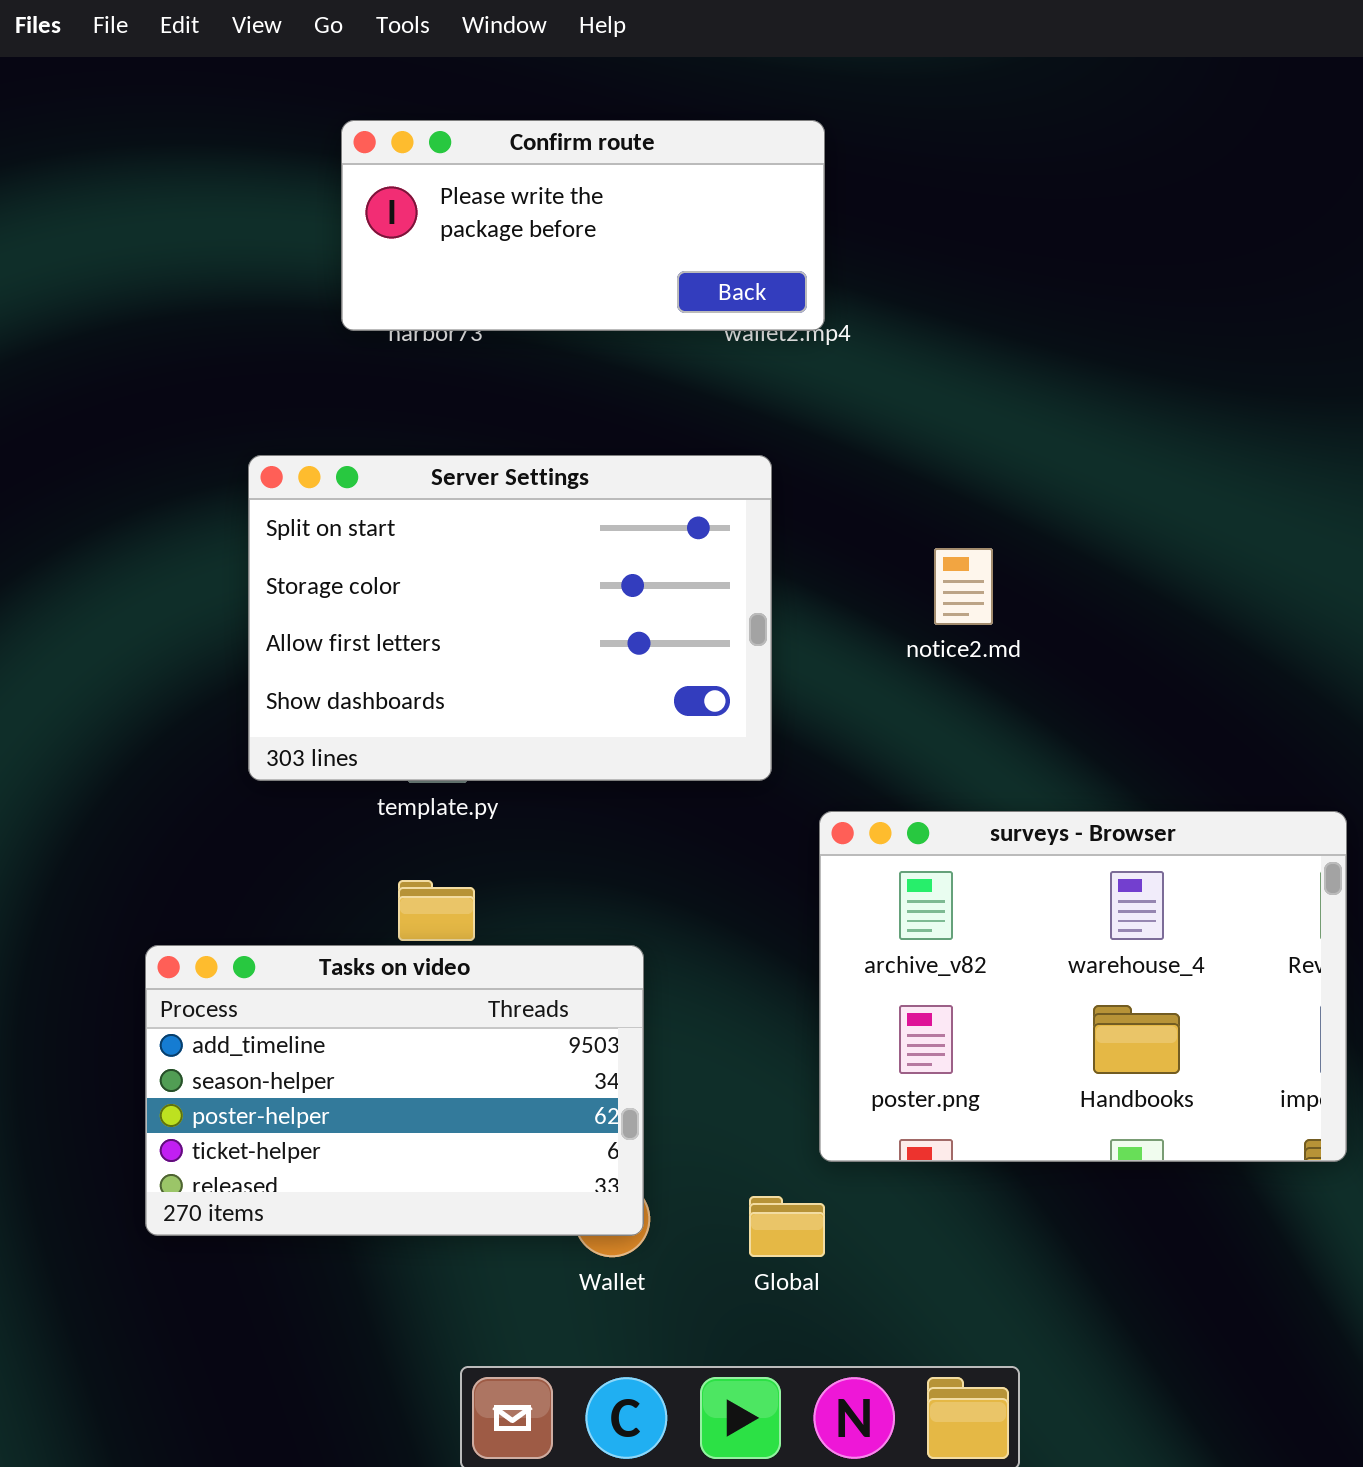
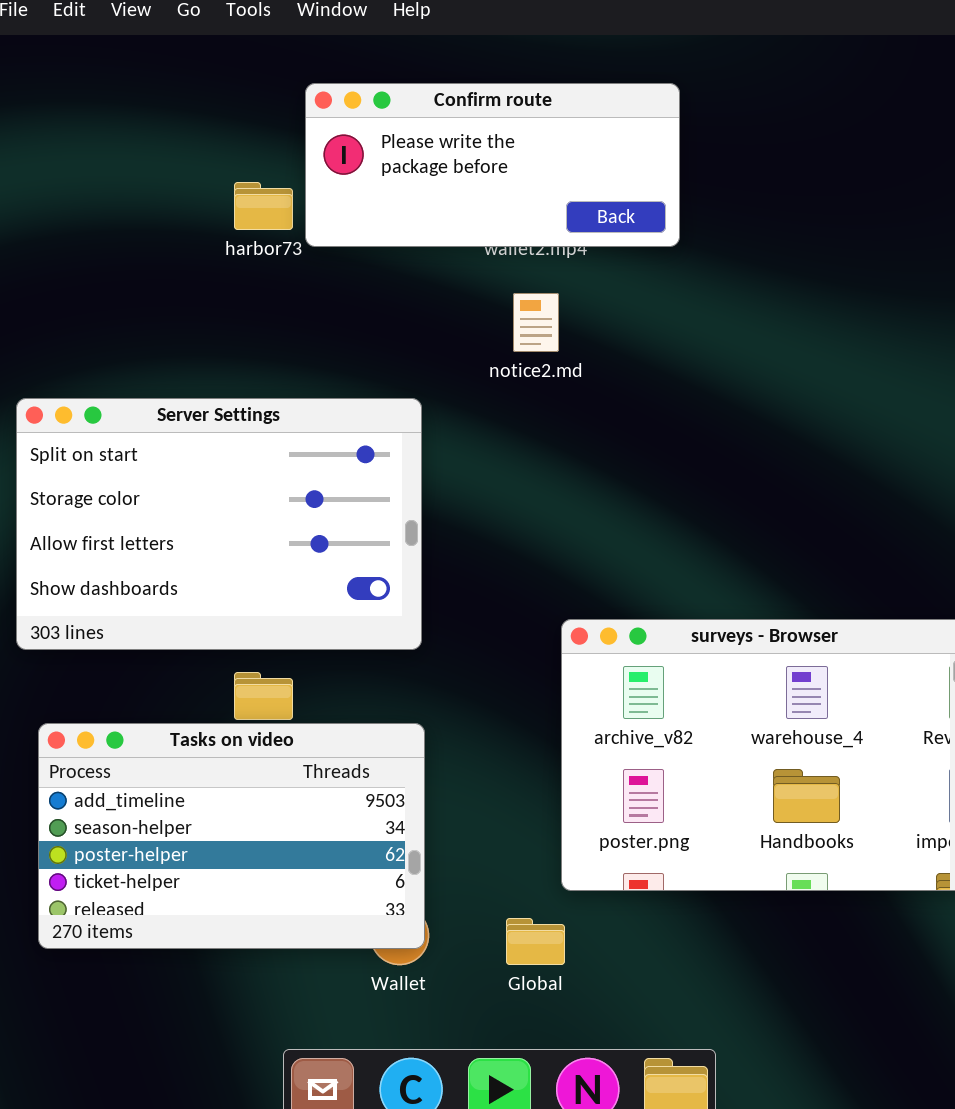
Confirm route: [341,120,825,331] -> [305,83,680,247], moved
Server Settings: [248,455,772,781] -> [16,398,422,650], moved
notice2.md: [934,548,993,625] -> [513,293,559,352], moved

